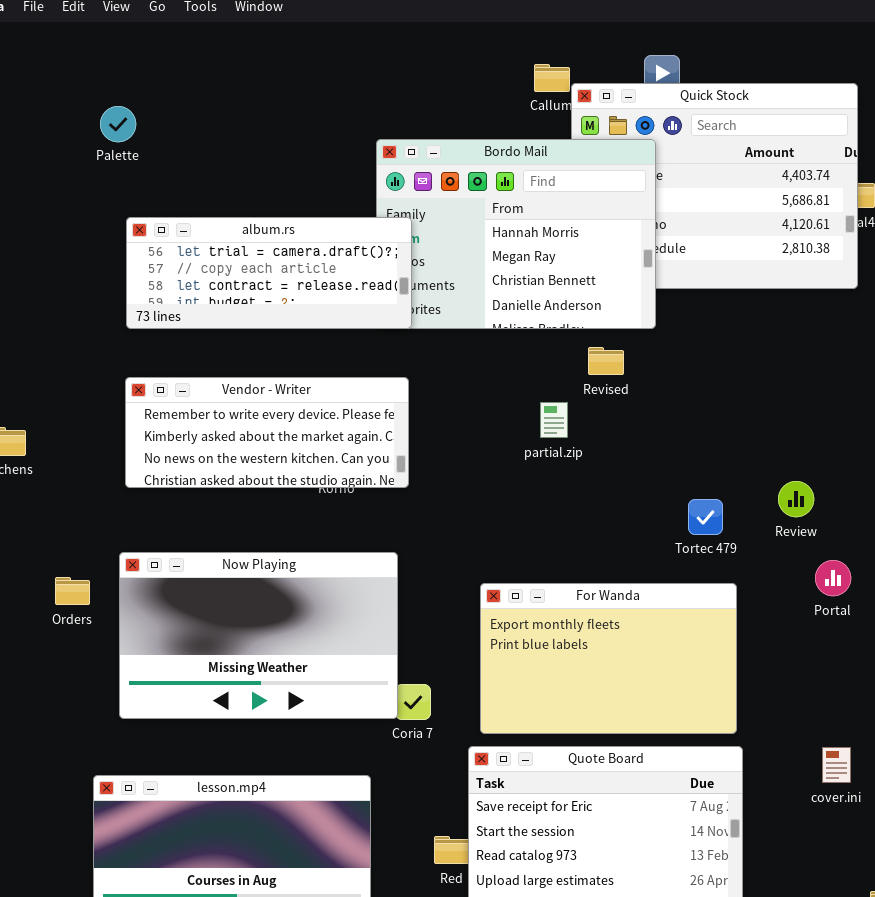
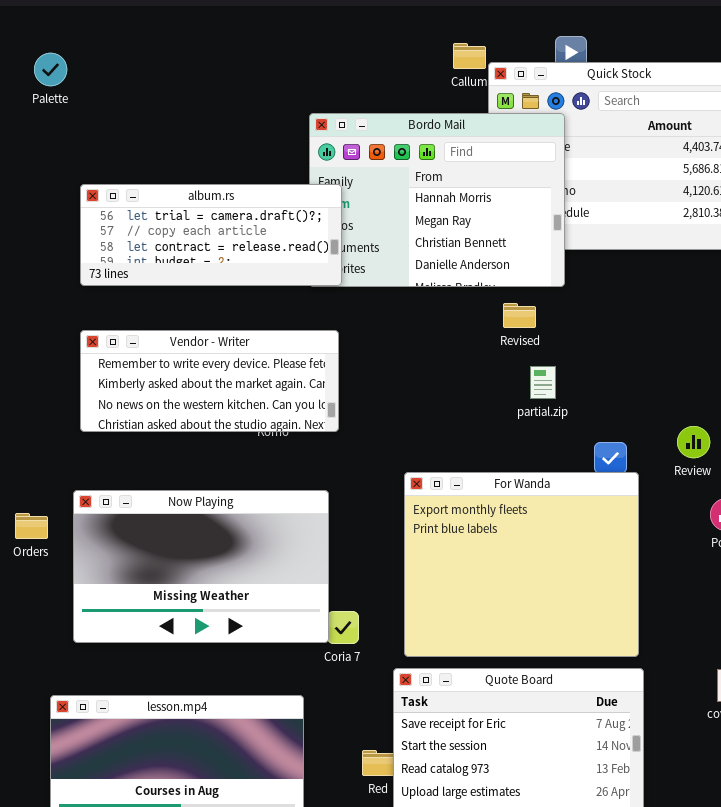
Palette: [100,106,136,142] -> [34,53,67,86], moved
partial.zip: [540,402,568,438] -> [530,366,556,399], moved
For Wanda: [480,583,737,734] -> [404,472,639,657], resized

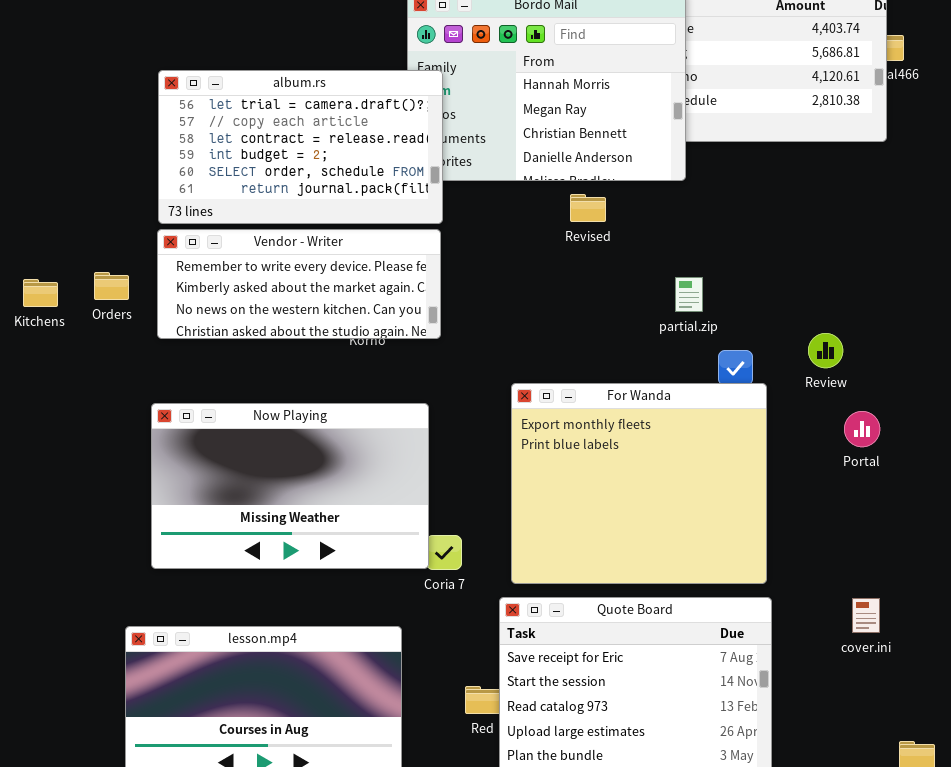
album.rs: [80,184,342,286] -> [158,70,443,224], resized
Revised: [503,303,536,328] -> [570,194,606,222], moved
partial.zip: [530,366,556,399] -> [675,277,703,312], moved
Orders: [15,513,48,539] -> [94,272,129,300], moved

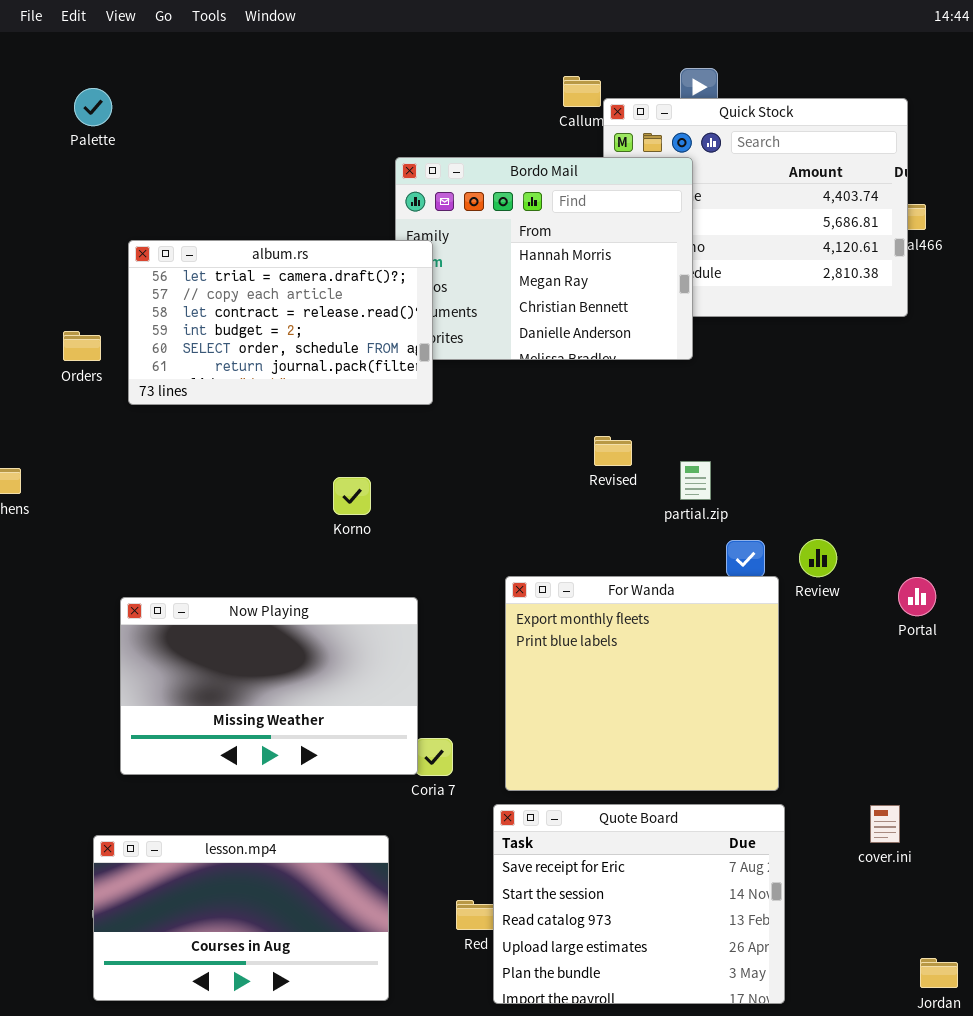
Revised: [570,194,606,222] -> [594,436,632,466], moved
Vendor - Writer: [157,229,441,339] -> none, closed
Orders: [94,272,129,300] -> [63,331,101,361], moved
Review: [808,333,843,368] -> [799,539,837,577], moved
Portal: [844,411,880,447] -> [898,577,936,616], moved

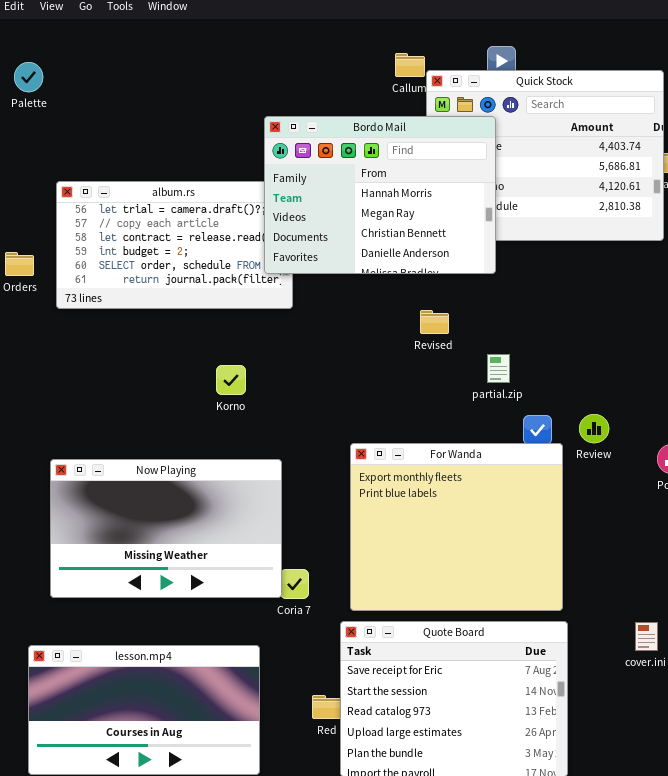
Bordo Mail: [395,157,693,360] -> [264,116,496,274], raised
Revised: [594,436,632,466] -> [420,310,449,334], moved

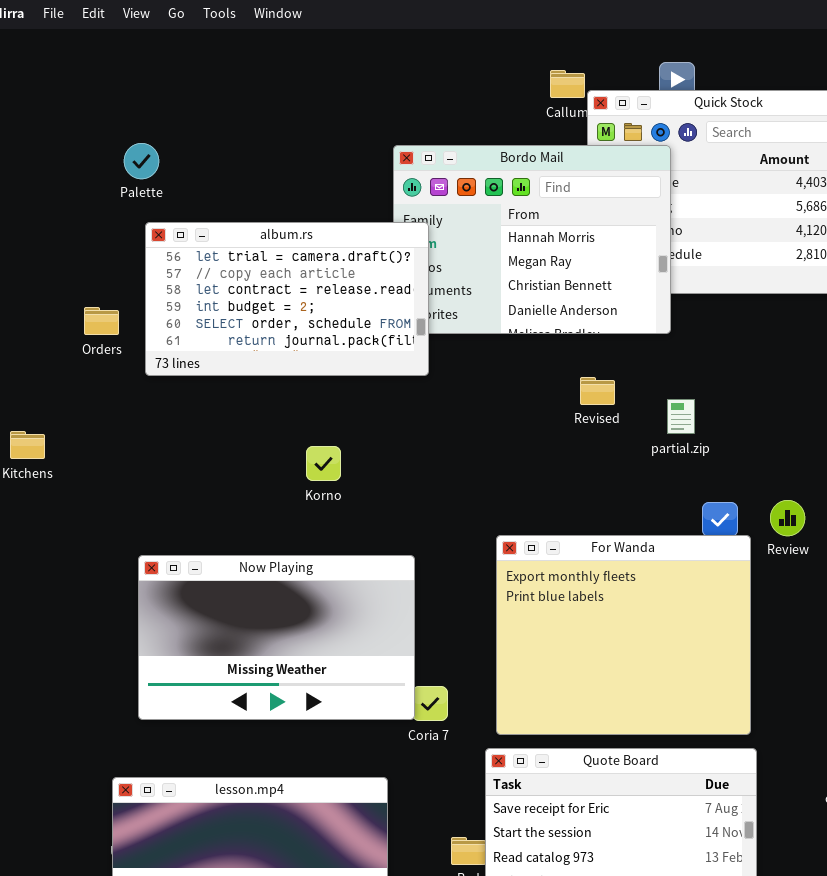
Palette: [14,62,43,92] -> [124,143,159,179], moved
album.rs: [56,181,293,309] -> [145,222,429,376], raised
partial.zip: [487,354,510,383] -> [667,399,695,434], moved
Korno: [216,365,246,395] -> [306,446,341,481], moved

